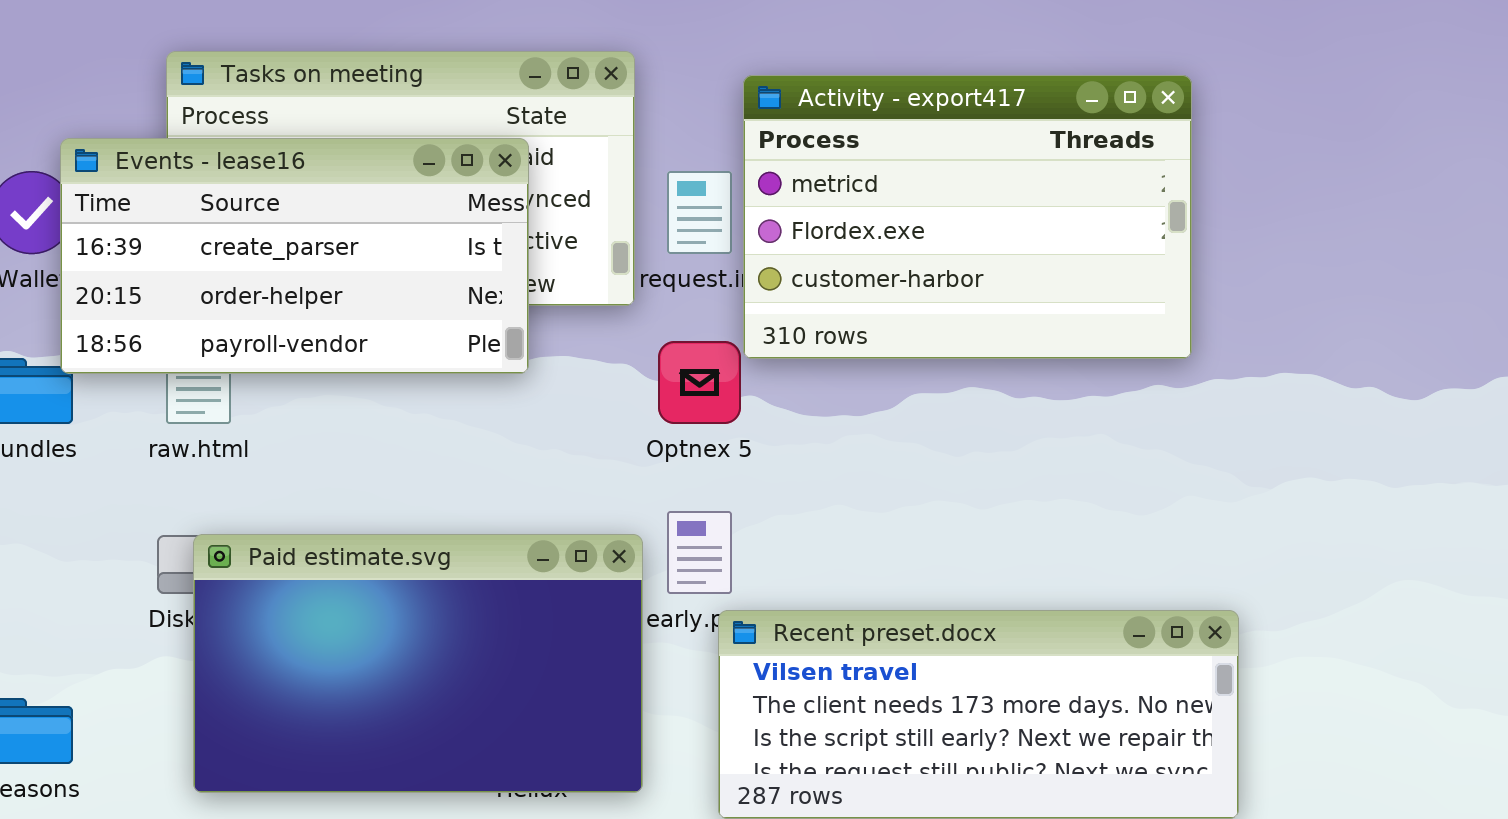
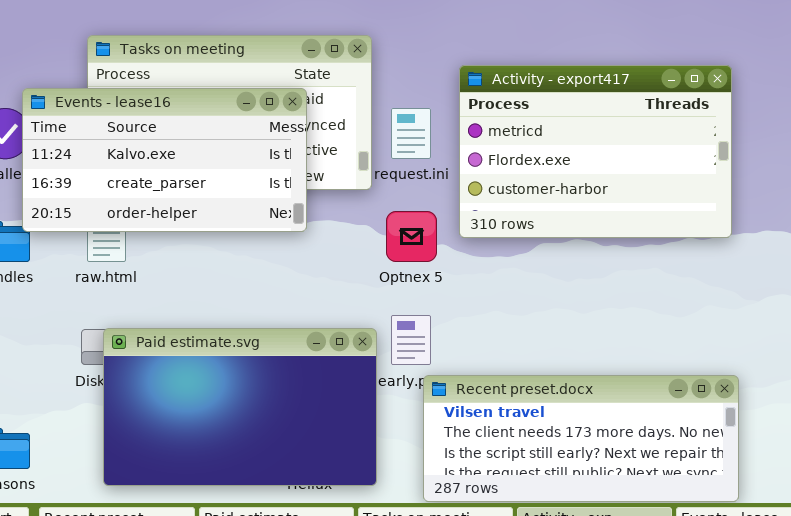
Activity - export417: [743,75,1192,359] -> [459,65,732,238], moved
Events - lease16: [60,138,529,374] -> [22,88,307,232], scrolled up 1 row

